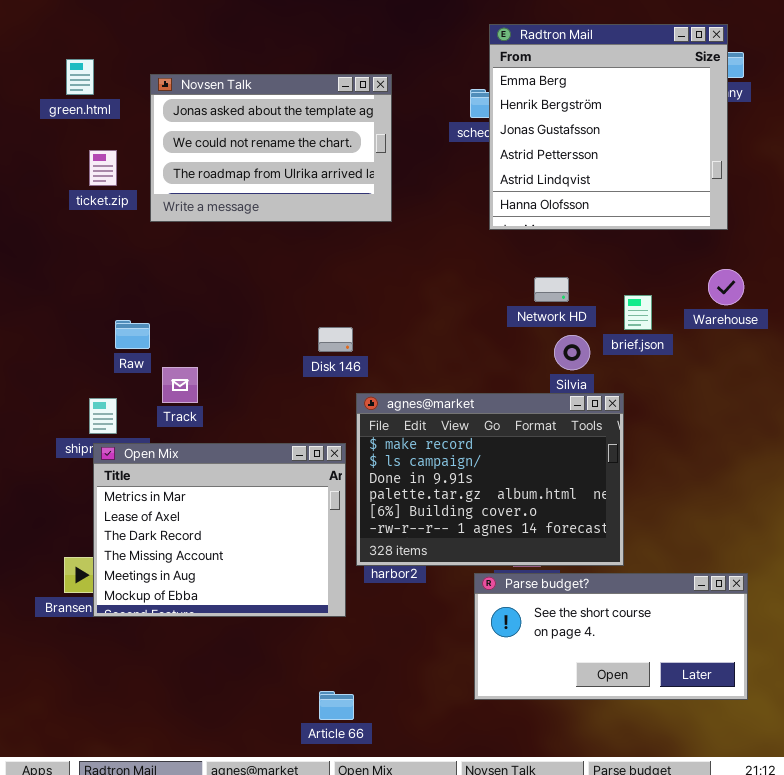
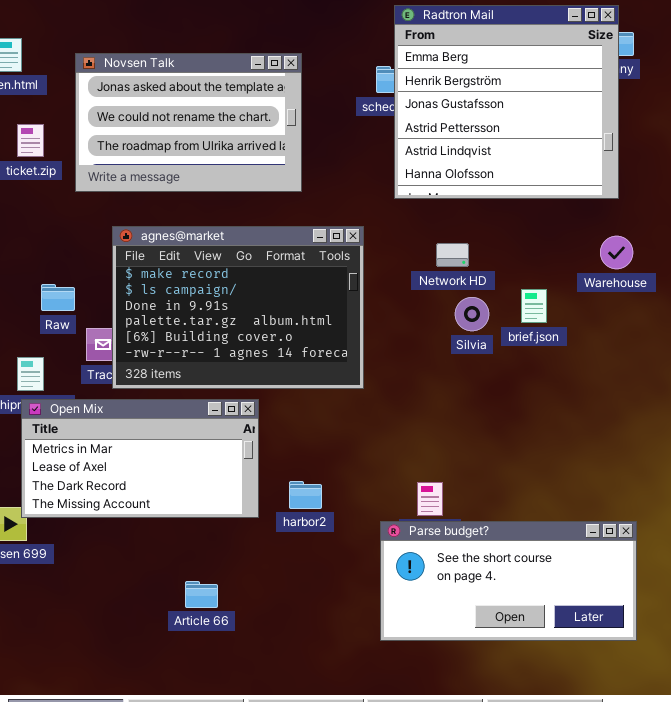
brief.json: [624,295,652,330] -> [521,289,547,323], moved
agnes@market: [356,393,624,566] -> [112,226,364,389], moved
Open Mix: [93,443,346,617] -> [21,399,259,518], resized
Article 66: [319,691,354,720] -> [185,581,218,608], moved

